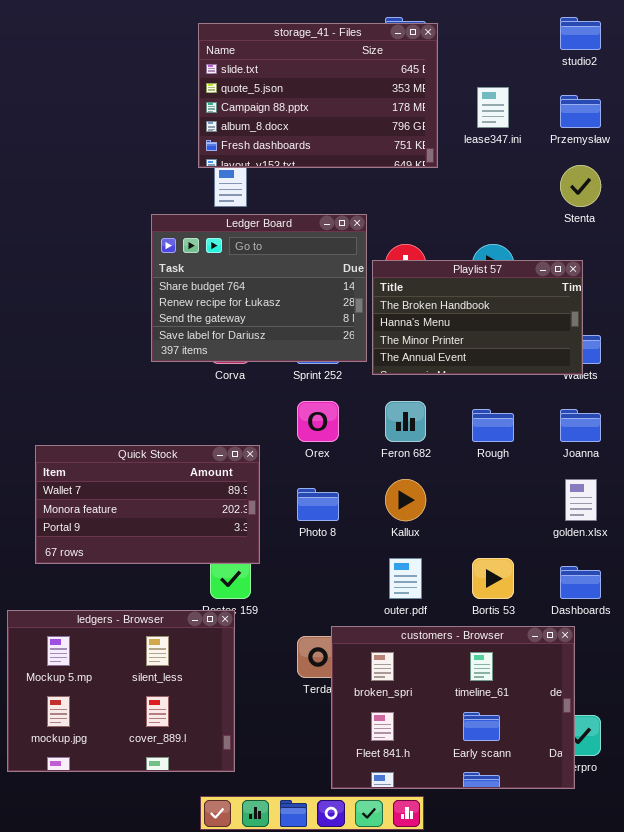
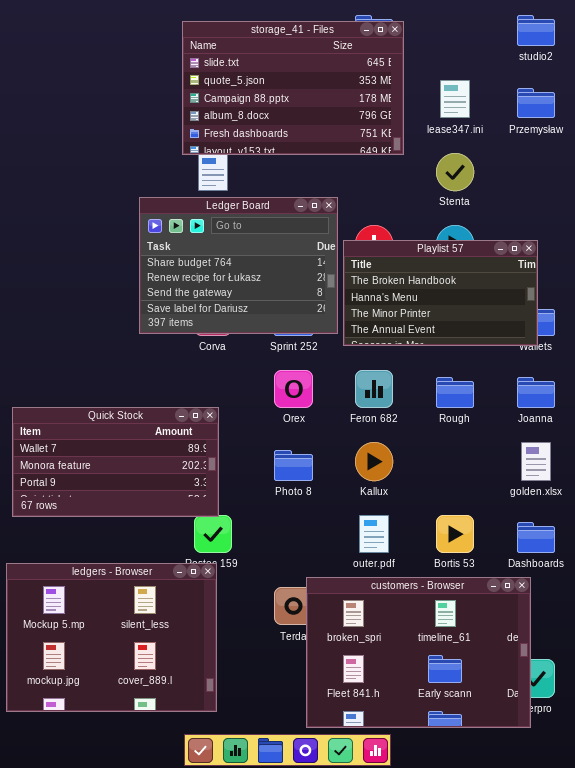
Stenta: [560,165,601,207] -> [436,153,474,191], moved
Quick Stock: [35,445,260,564] -> [12,407,219,517], moved

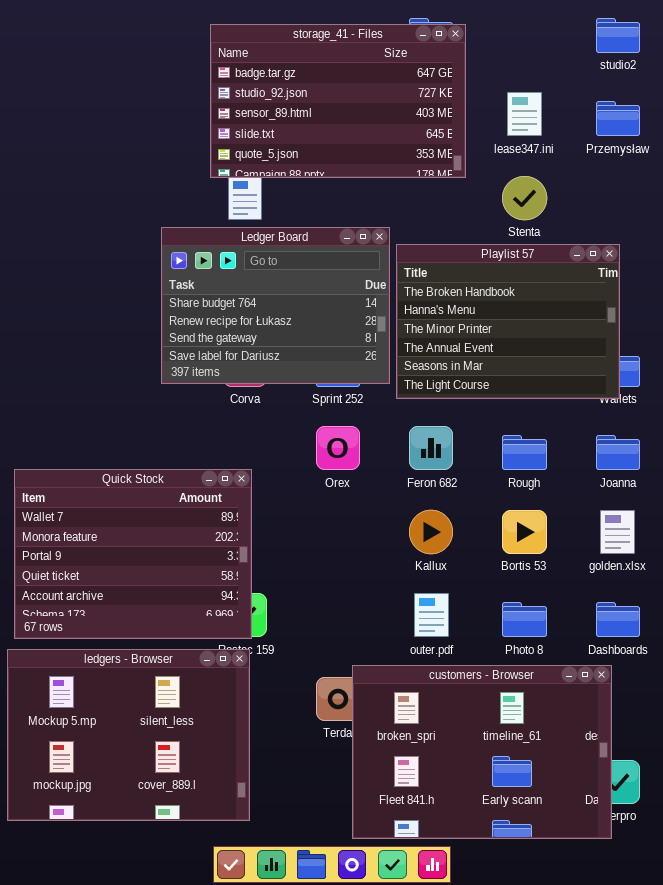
storage_41 - Files: [182,21,404,155] -> [210,24,466,178], scrolled up 3 rows
Playlist 57: [343,240,538,346] -> [396,244,620,399], resized
Quick Stock: [12,407,219,517] -> [14,469,252,639], resized
Photo 8: [274,450,313,481] -> [502,602,547,637], moved
Bortis 53: [436,515,474,553] -> [502,510,547,554], moved

